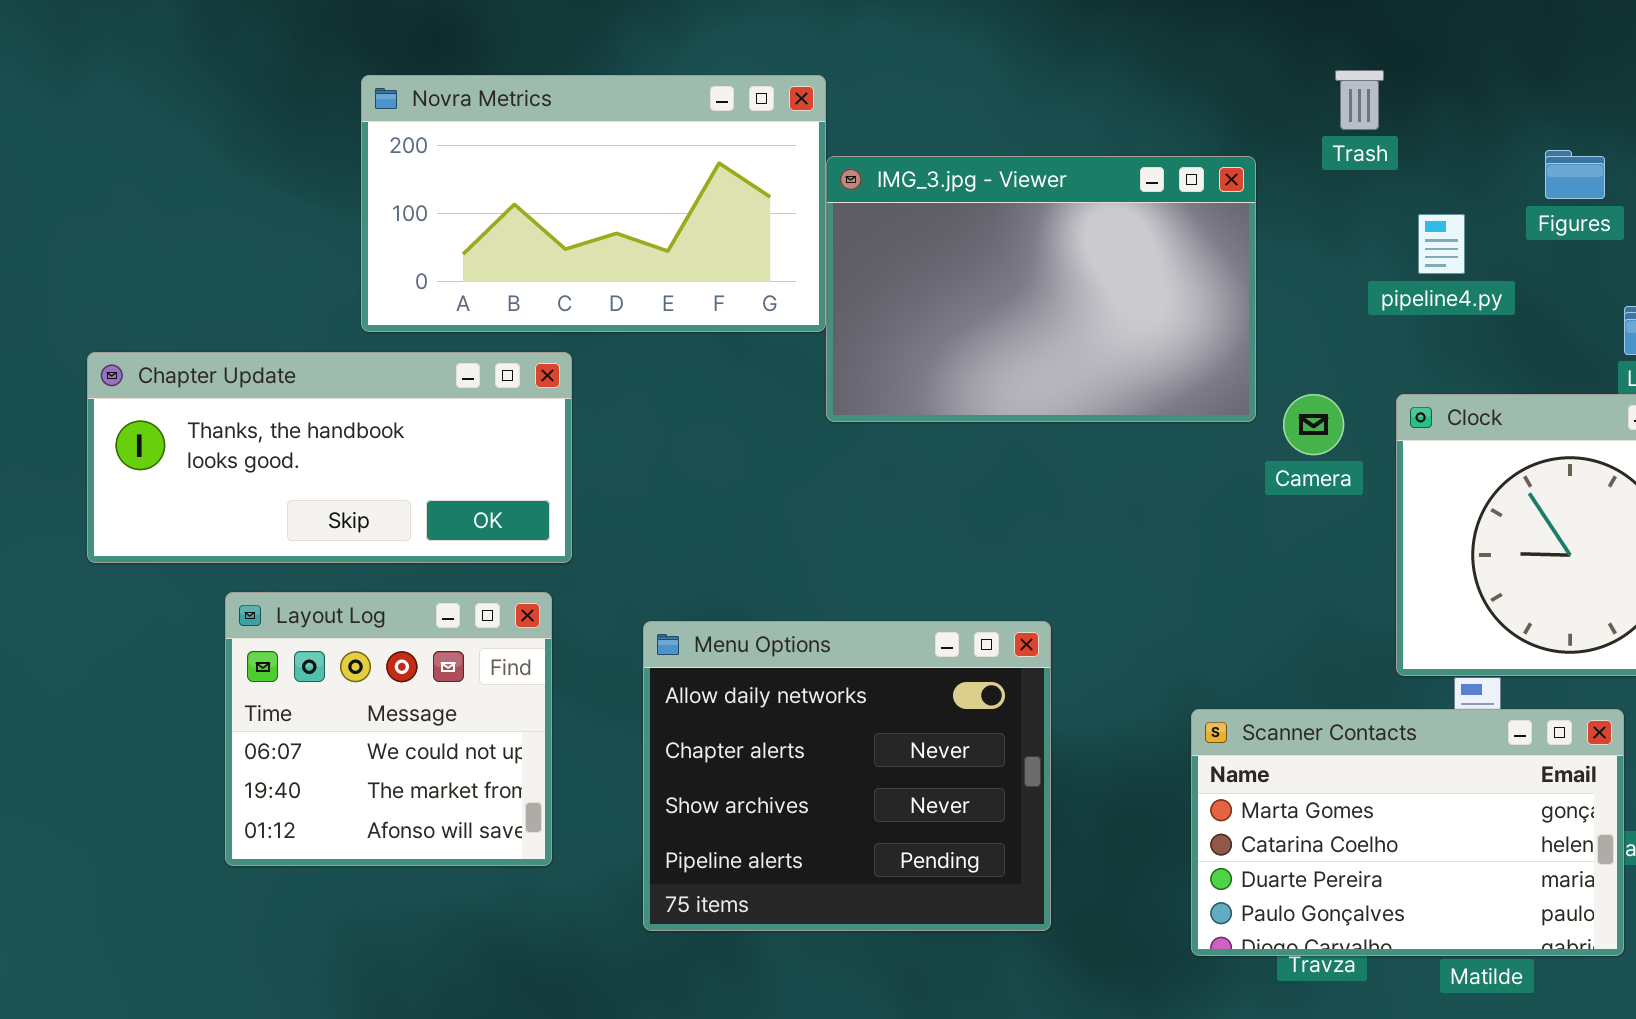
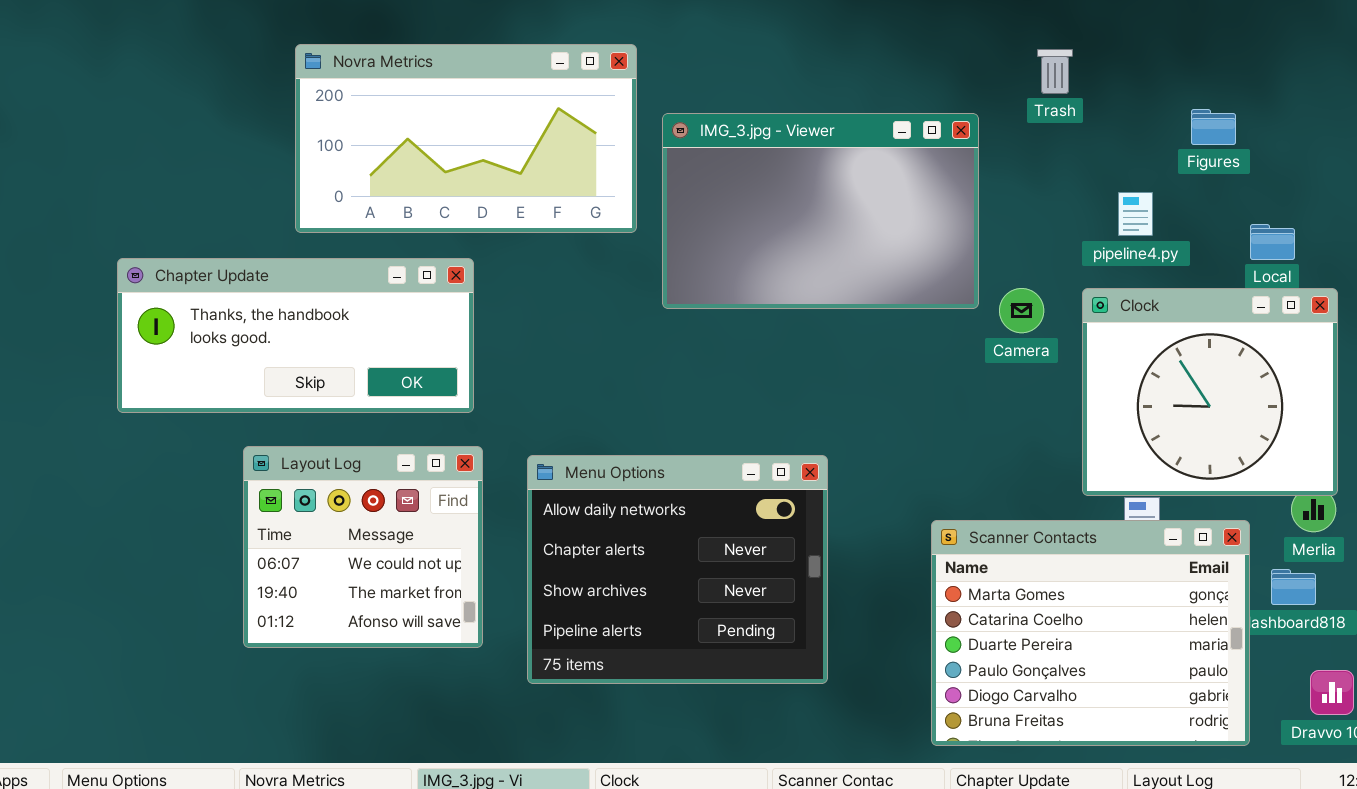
Novra Metrics: [361,75,826,332] -> [295,44,637,233], moved
pipeline4.py: [1418,214,1465,274] -> [1118,192,1153,236], moved
Layout Log: [225,592,552,866] -> [243,446,483,648], moved
Scanner Contacts: [1191,709,1624,956] -> [931,520,1250,746], resized

